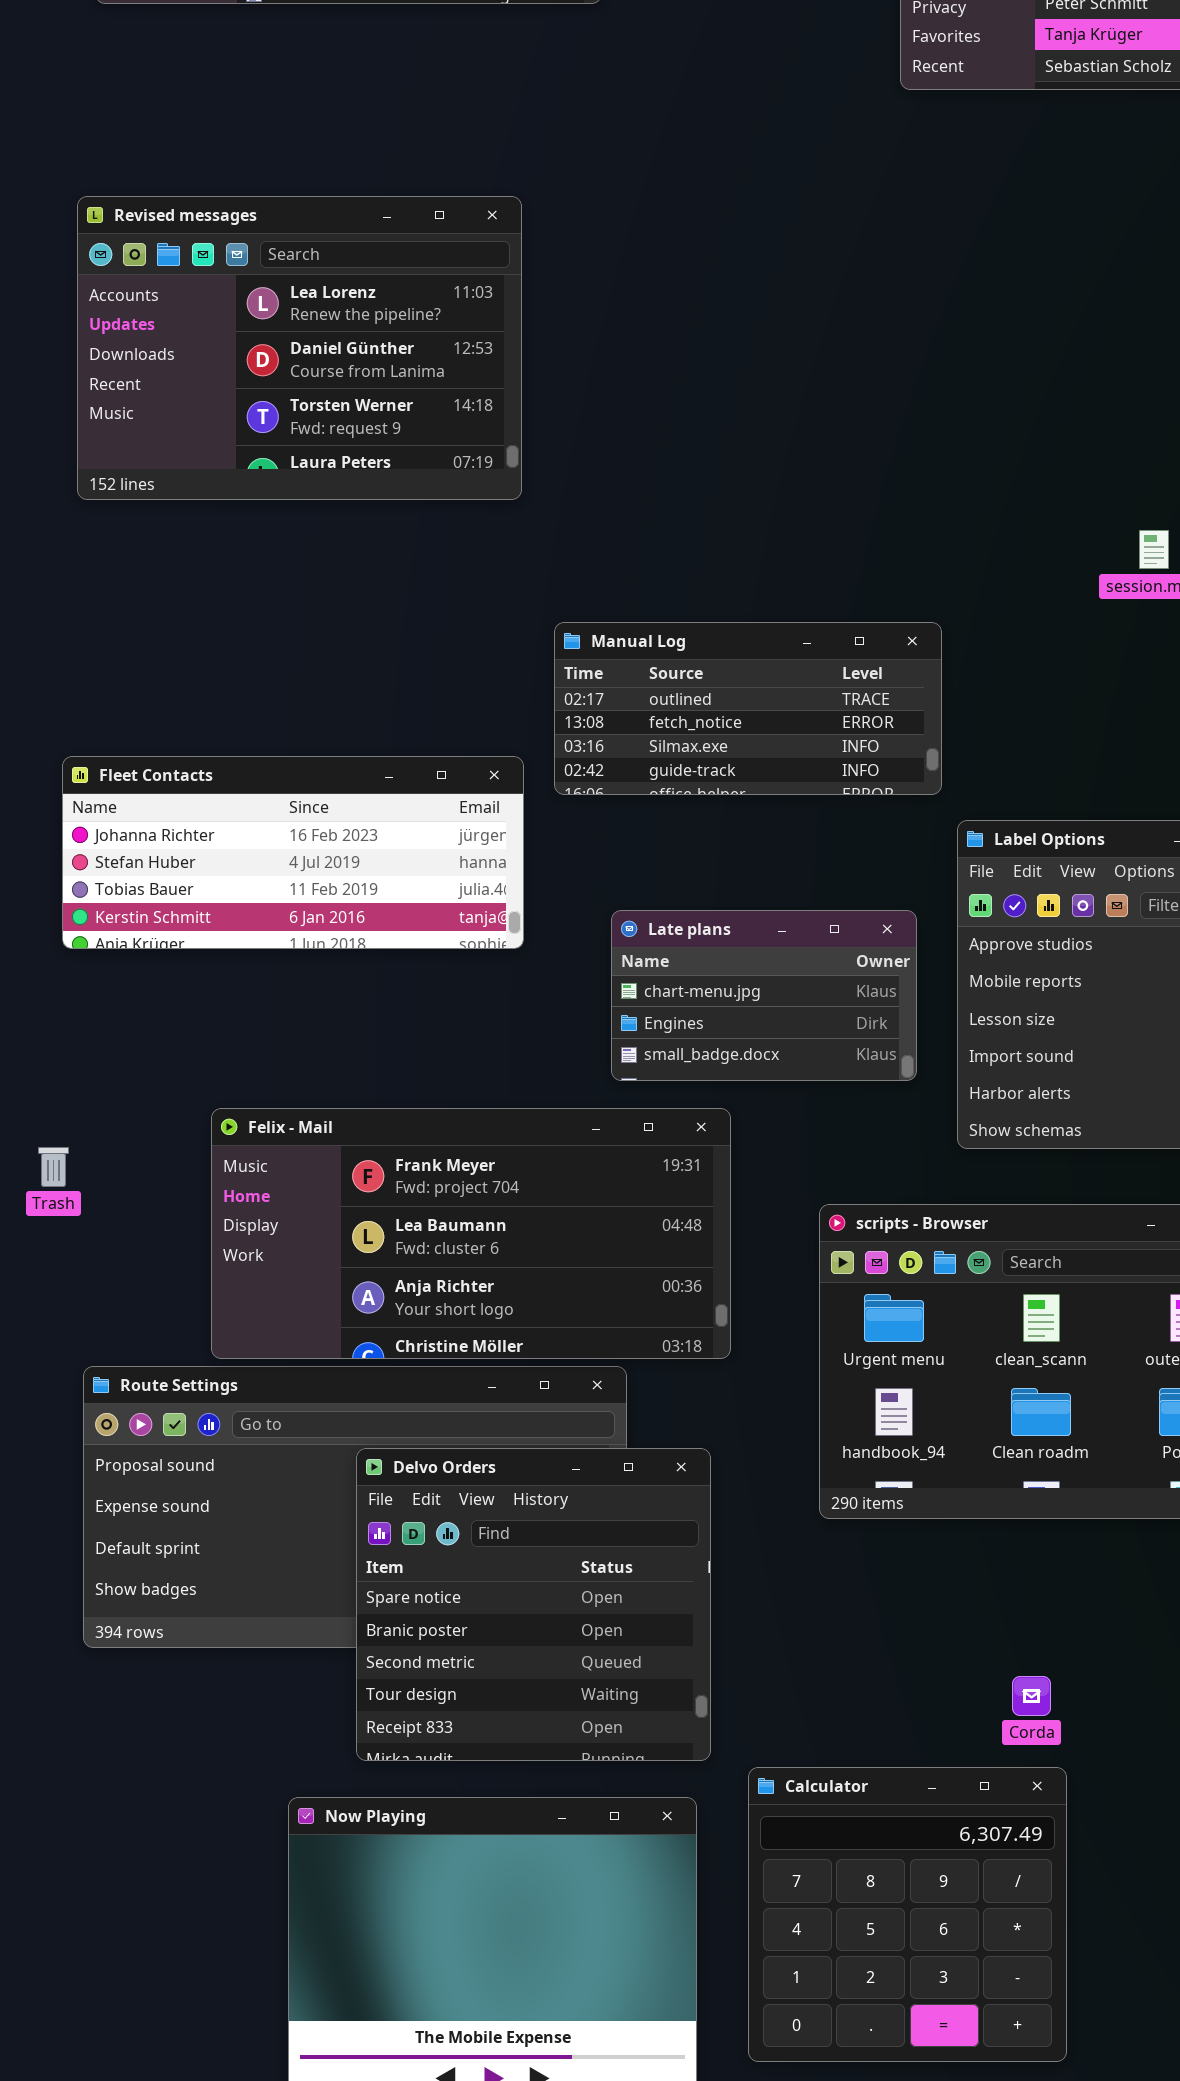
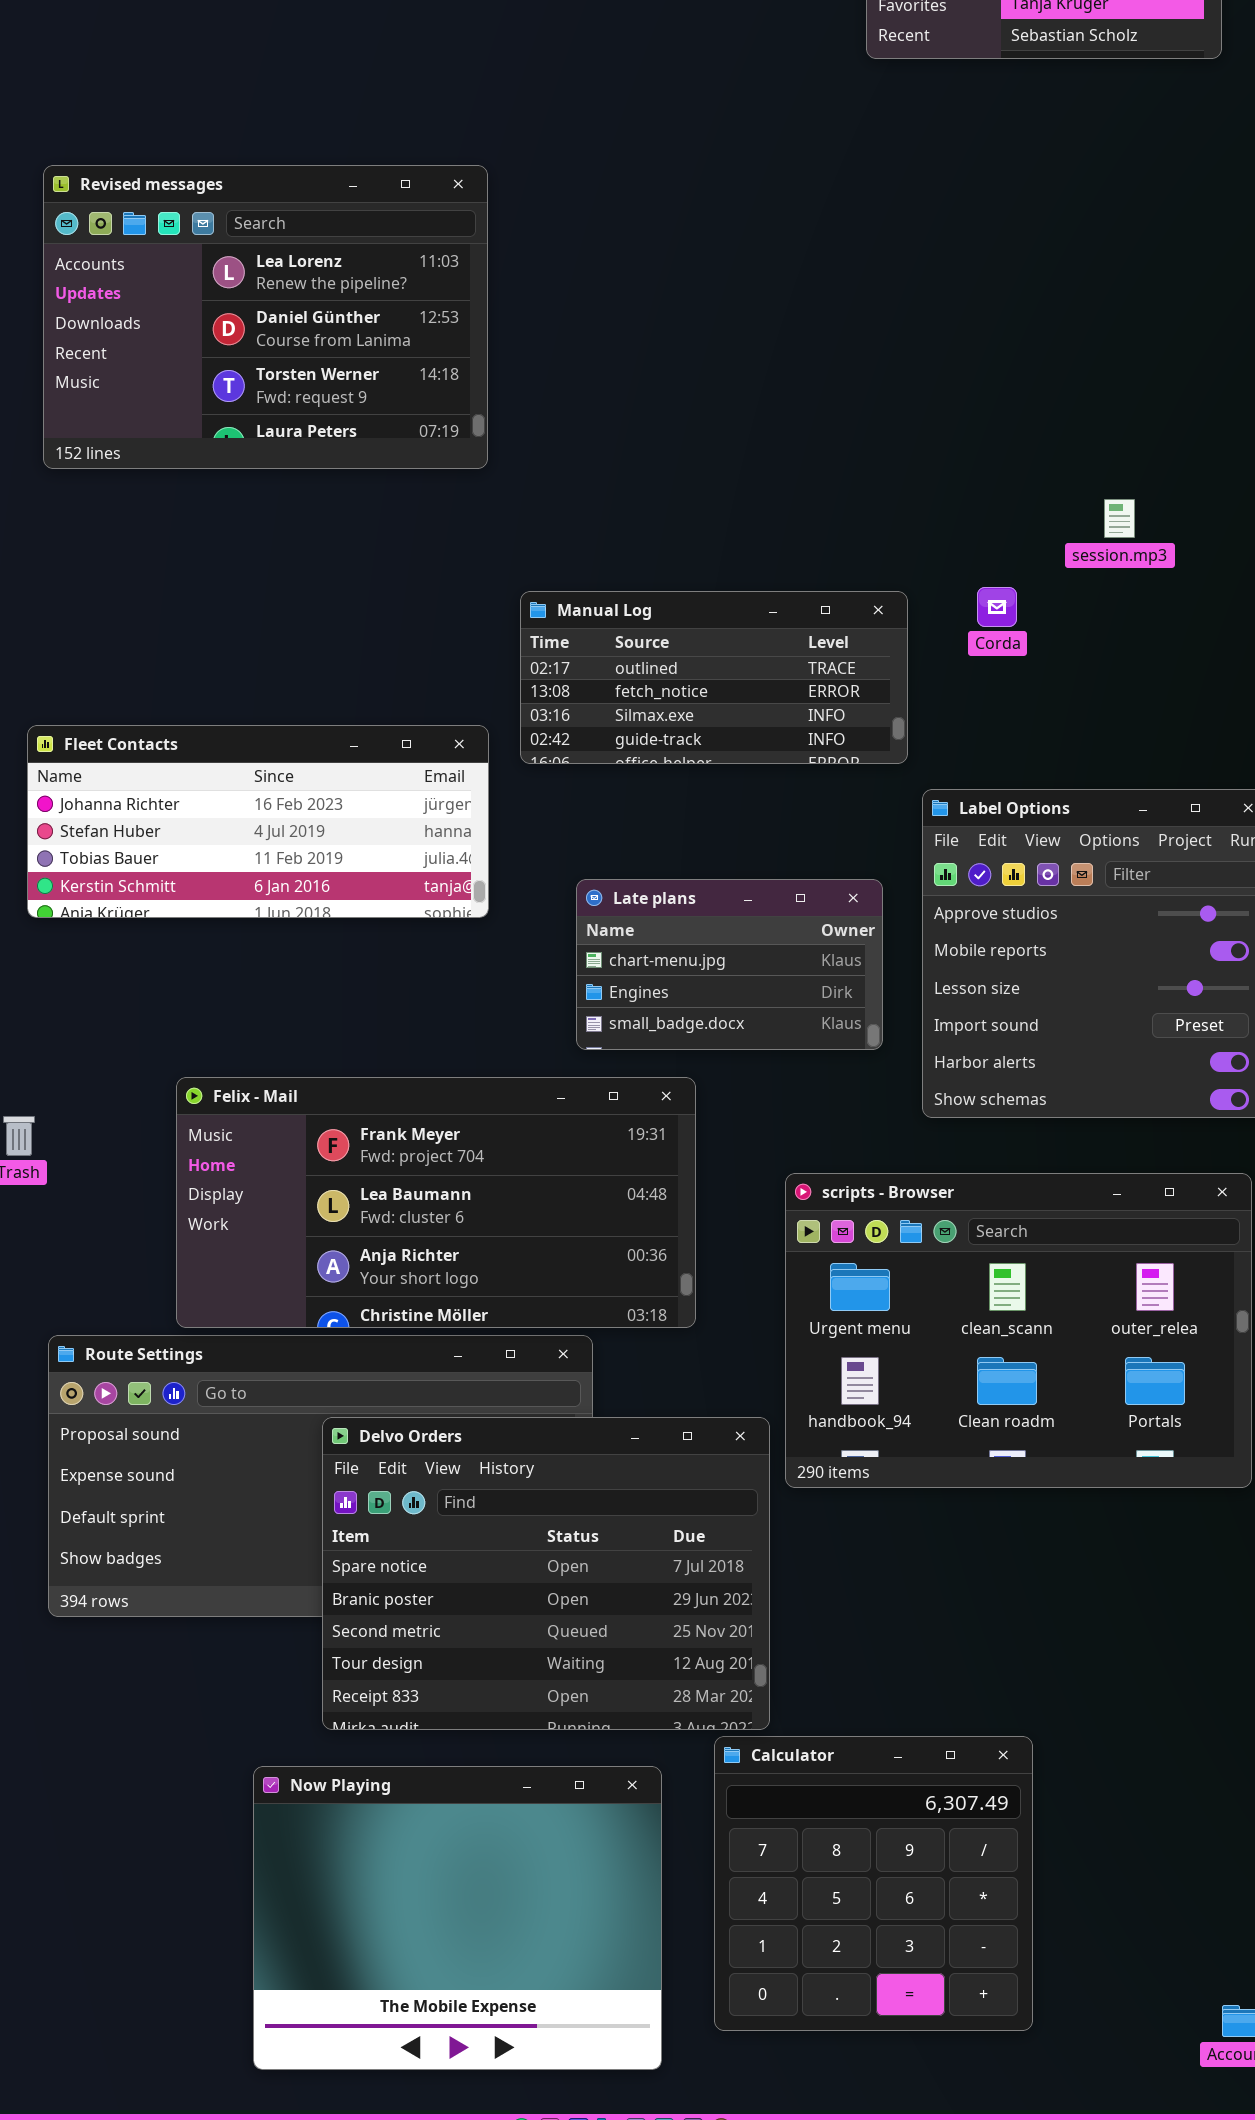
Delvo Orders: [356,1448,711,1761] -> [322,1417,770,1730], resized
Corda: [1012,1676,1051,1716] -> [977,587,1017,627], moved

